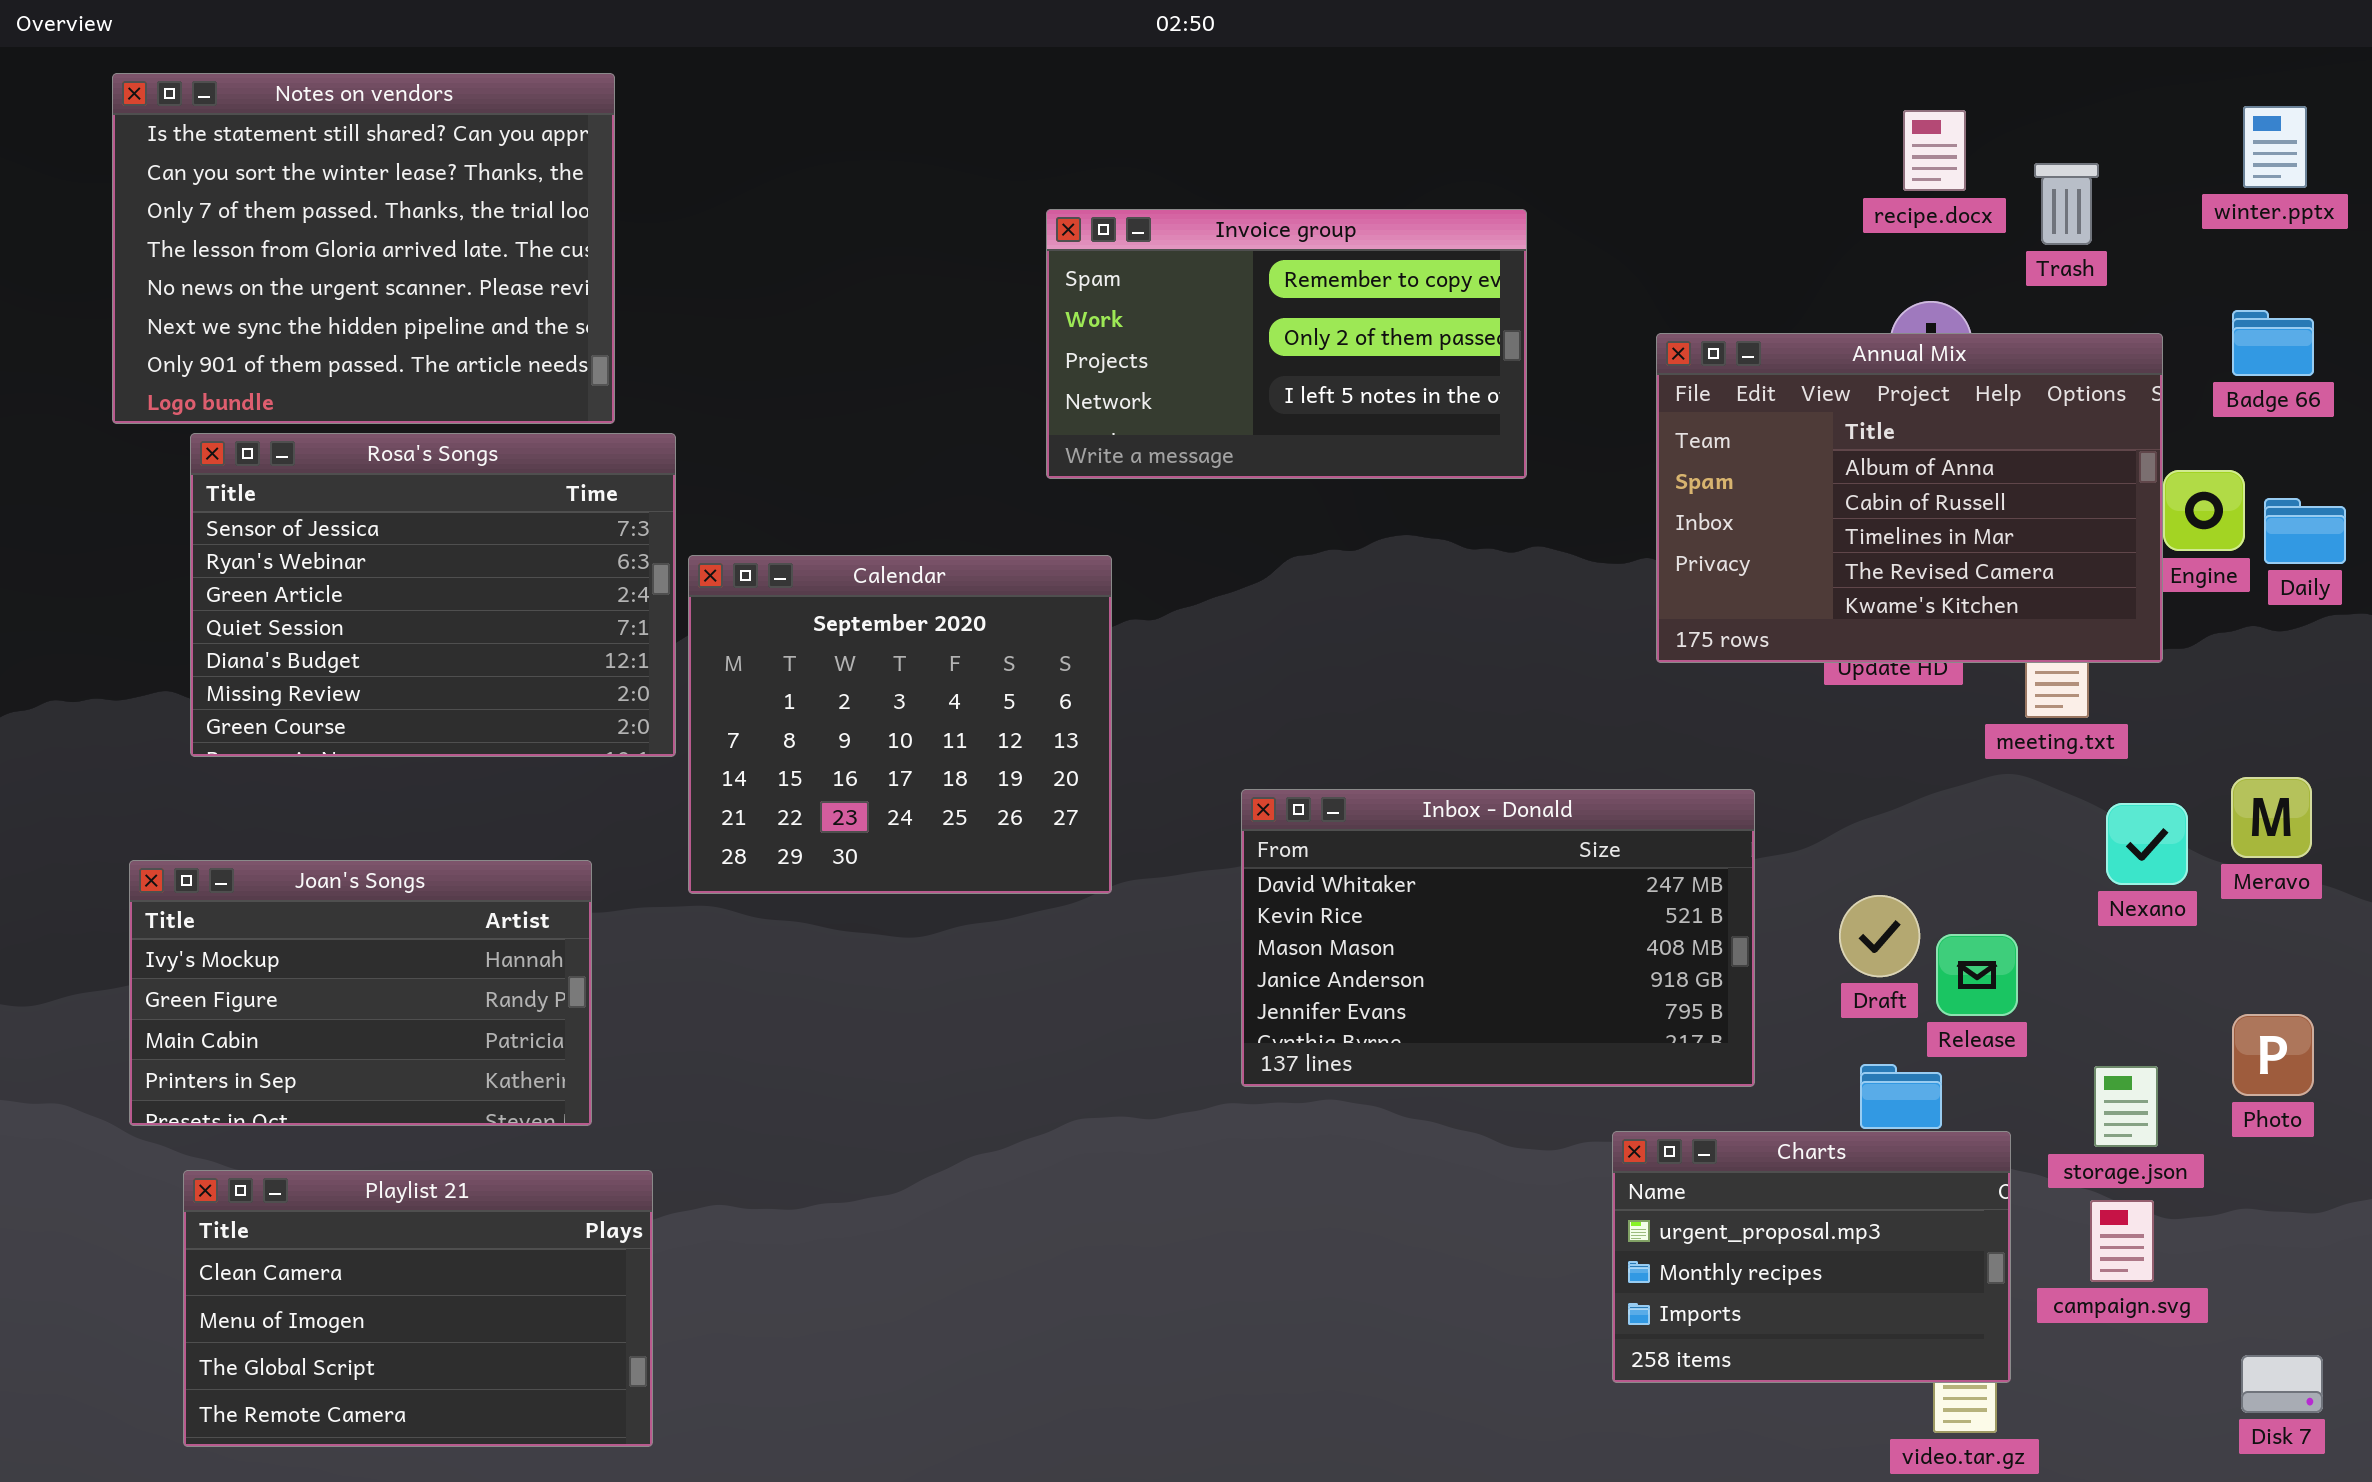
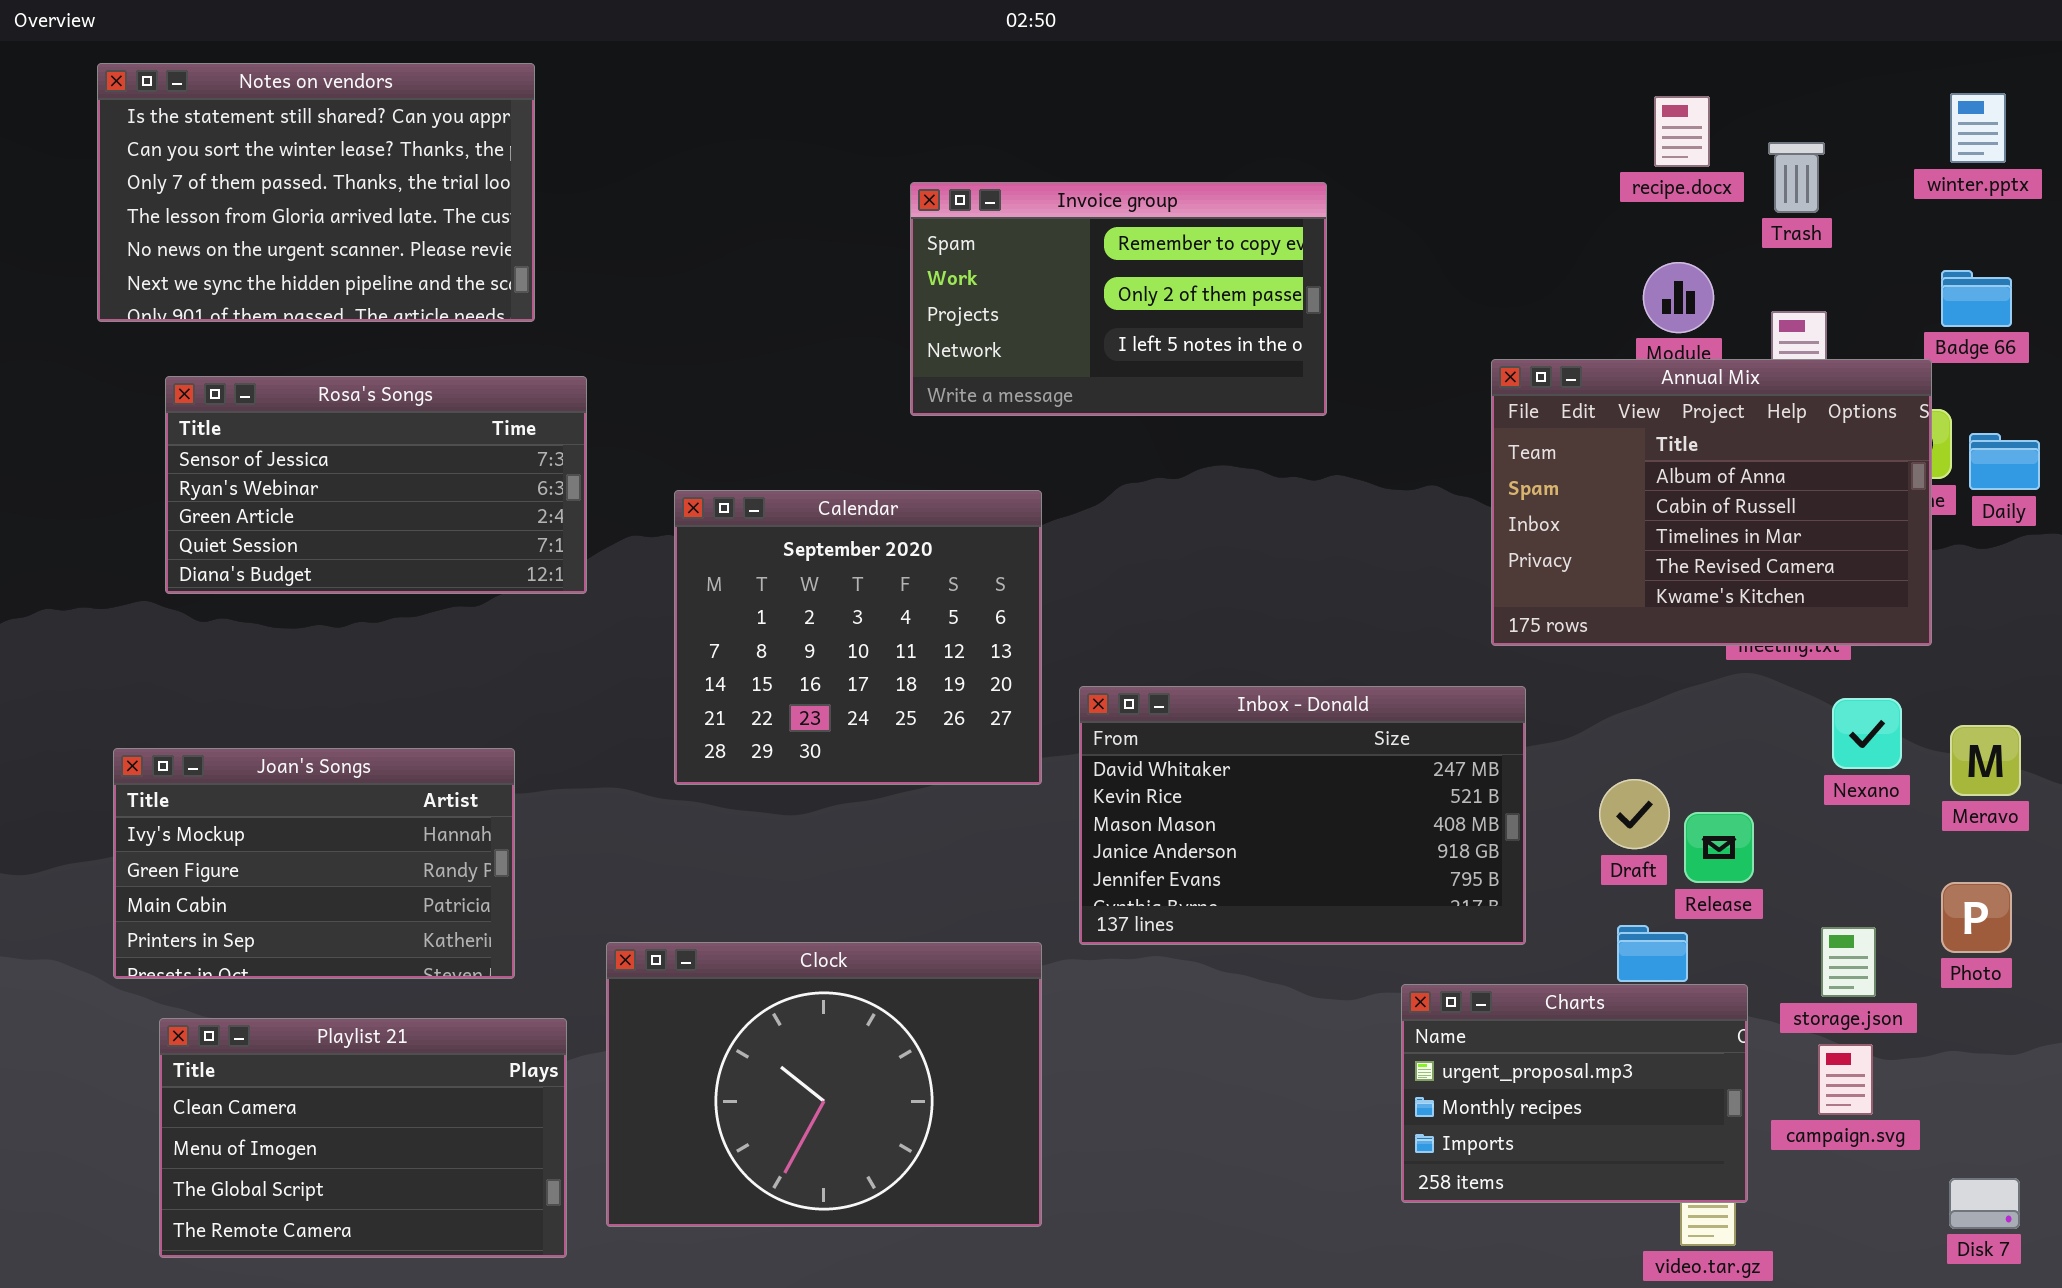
Notes on vendors: [112,73,615,424] -> [97,63,535,322], resized
Annual Mix: [1656,333,2163,663] -> [1491,359,1932,646], moved
Rosa's Songs: [190,433,676,757] -> [165,376,587,594], resized
Calendar: [688,555,1112,894] -> [674,490,1042,785], moved
Meravo: [2231,777,2312,858] -> [1950,725,2021,796], moved
Clock: none -> [606,942,1042,1227], opened

